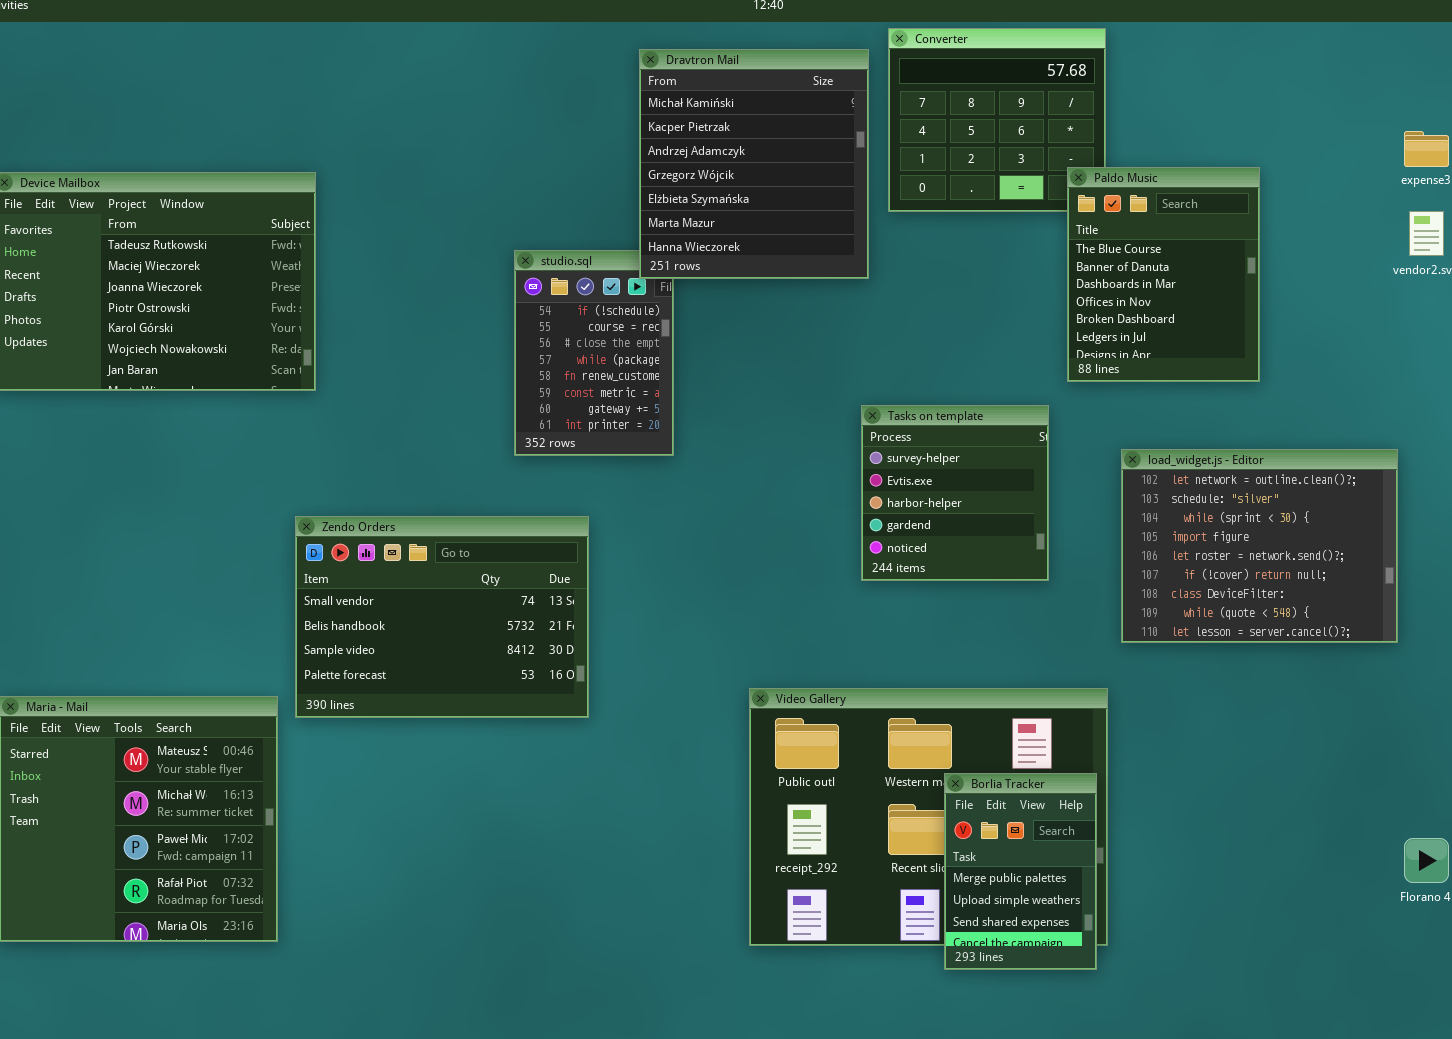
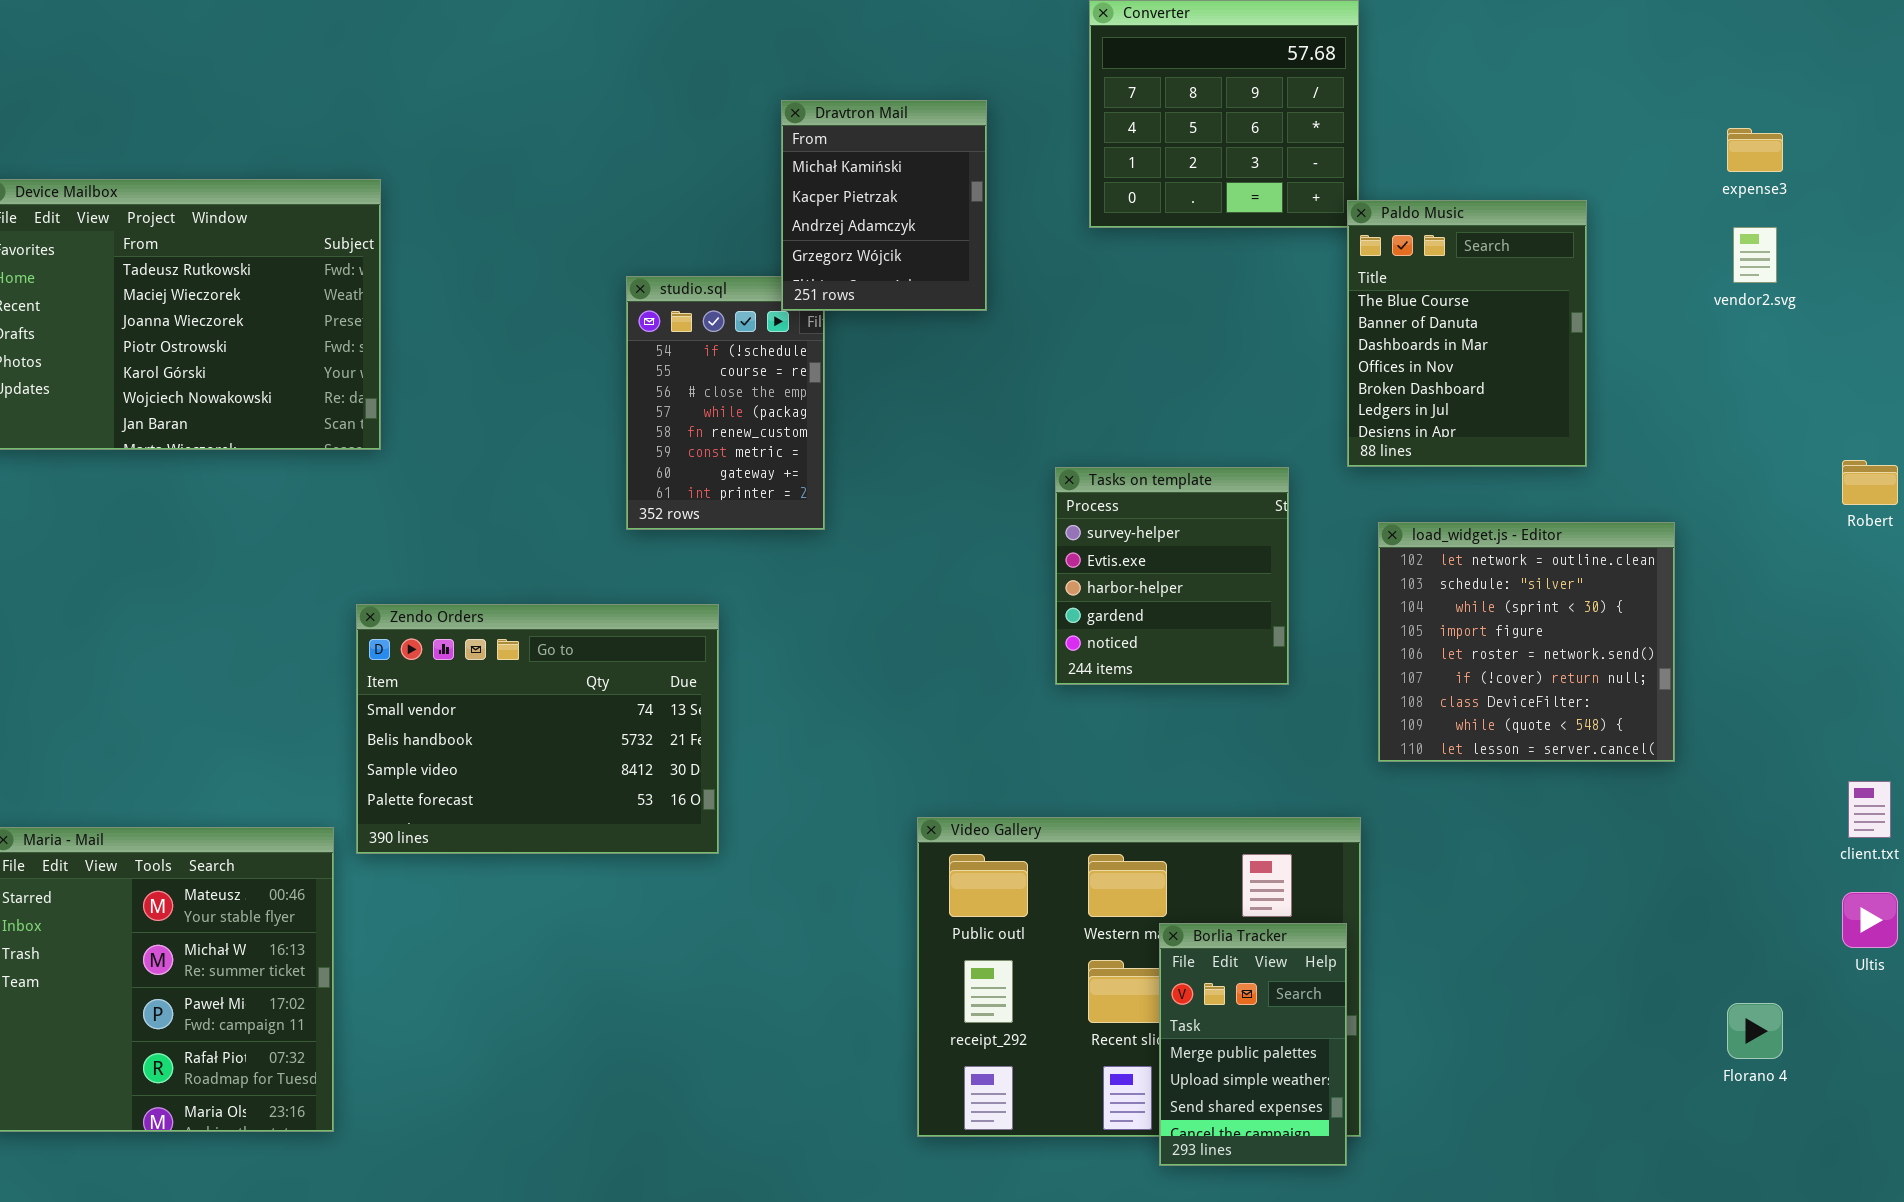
Dravtron Mail: [639,49,869,279] -> [781,100,987,311], resized
Paldo Music: [1067,167,1260,382] -> [1347,200,1587,467], moved
load_widget.js - Editor: [1121,449,1398,643] -> [1378,522,1675,762], resized

